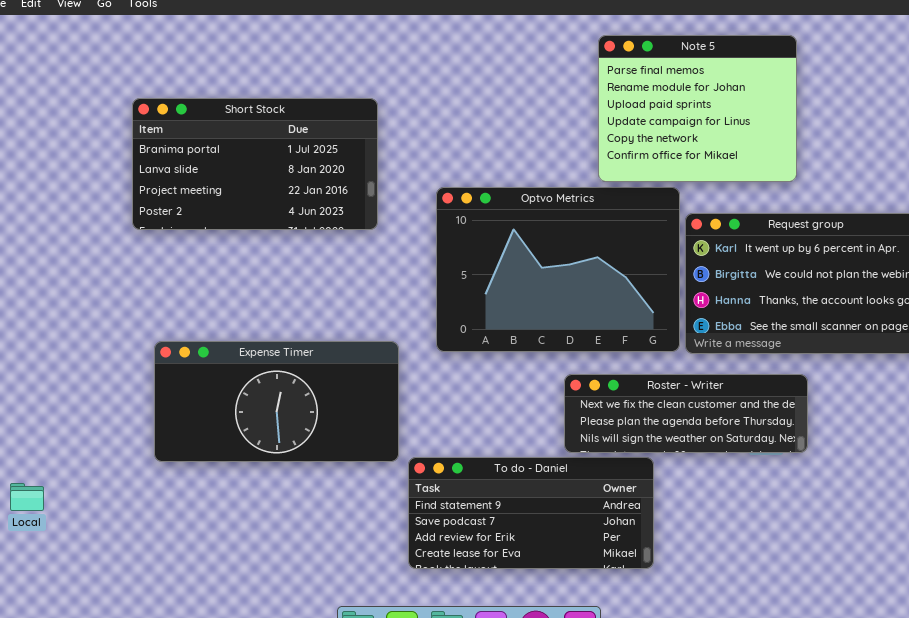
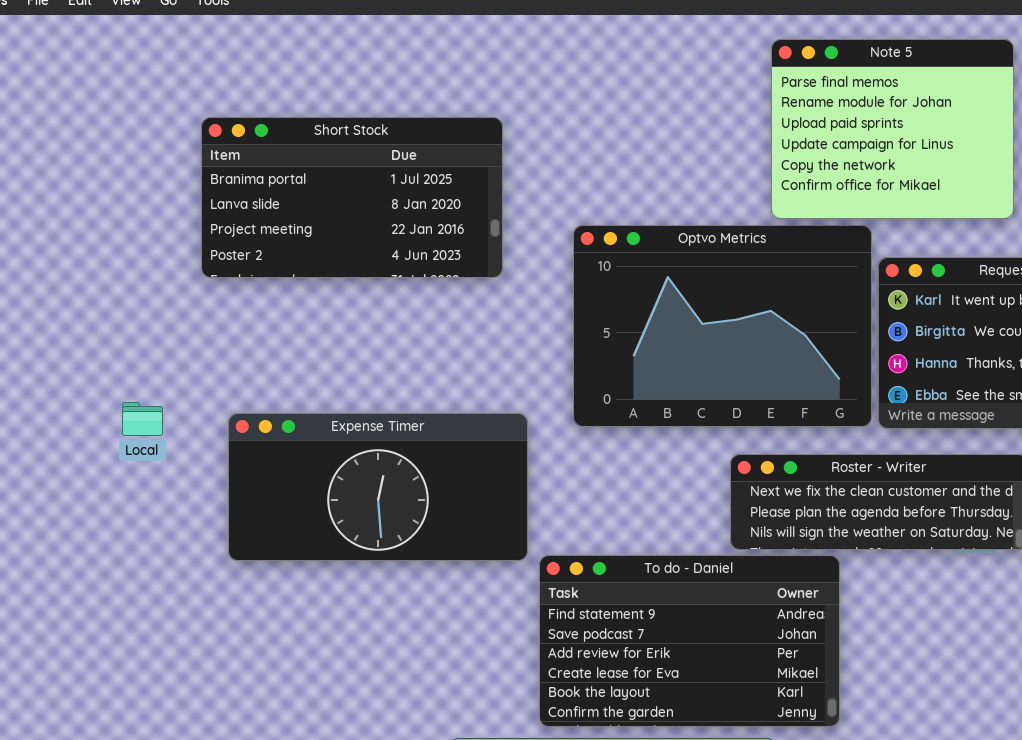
To do - Daniel: [408,457,654,569] -> [539,555,840,727], resized
Local: [10,483,44,511] -> [122,402,163,436], moved

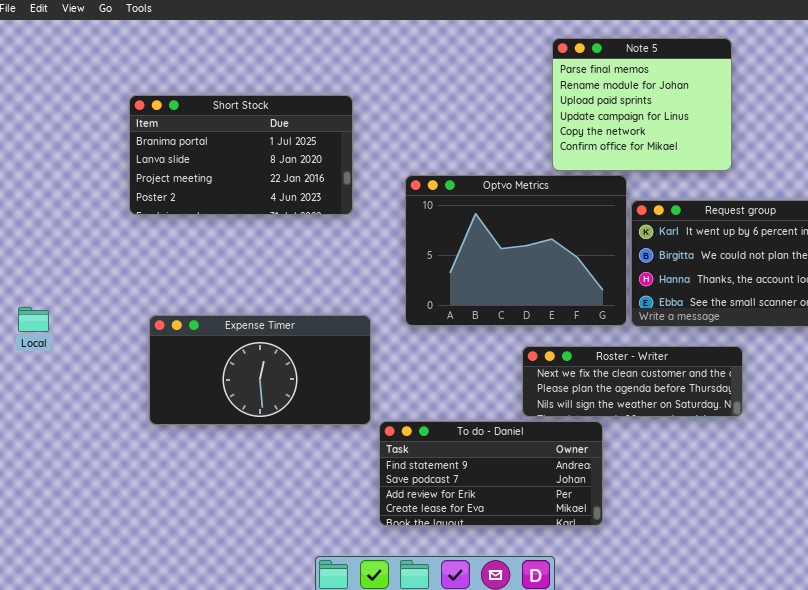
Local: [122,402,163,436] -> [18,307,49,332], moved
To do - Daniel: [539,555,840,727] -> [379,421,603,526], resized

